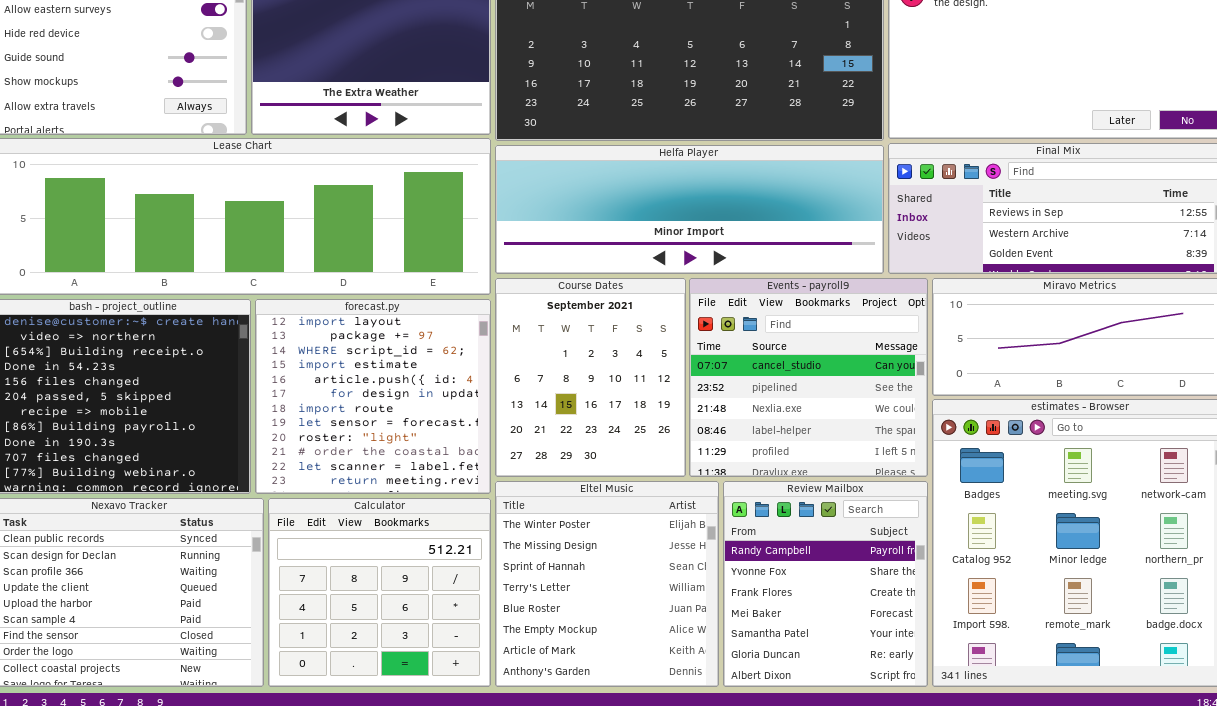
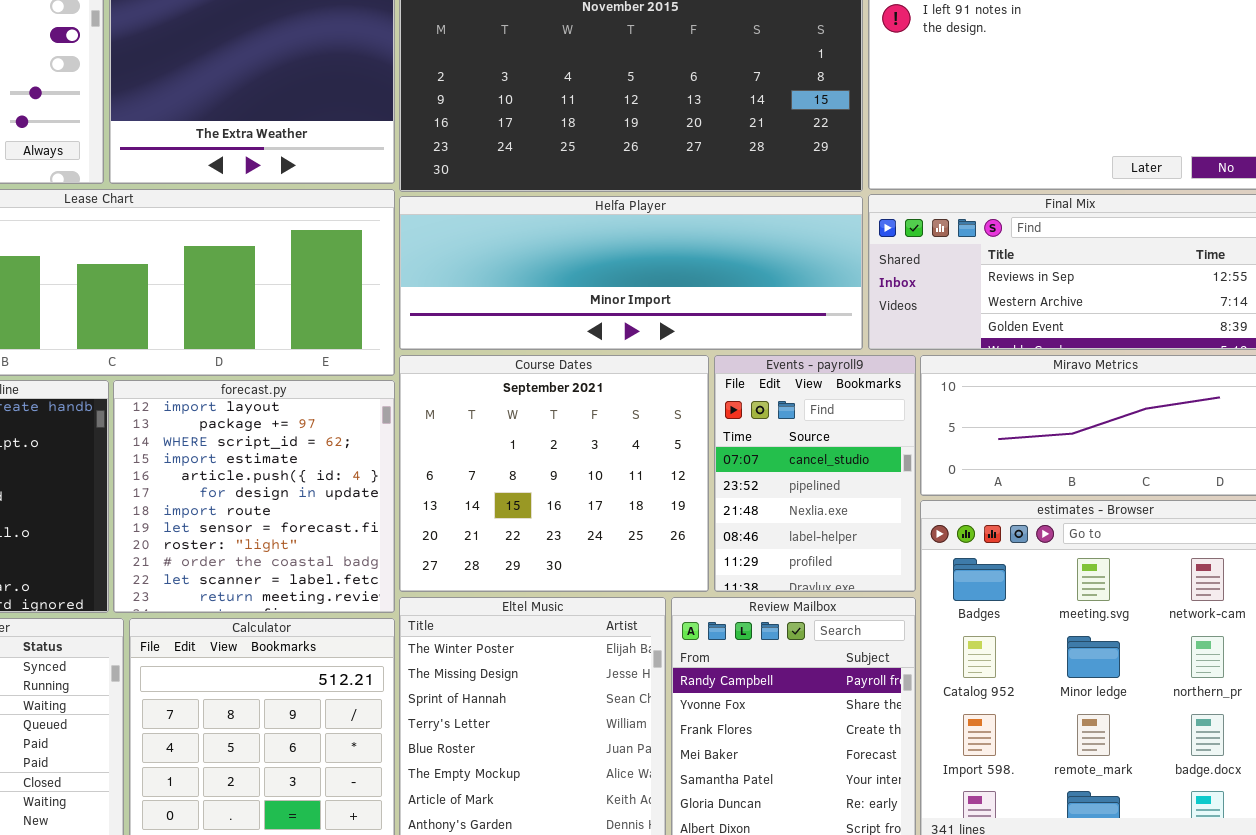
Course Dates: [495,278,686,477] -> [399,355,709,592], resized
Events - payroll9: [689,278,928,477] -> [714,355,916,592], resized

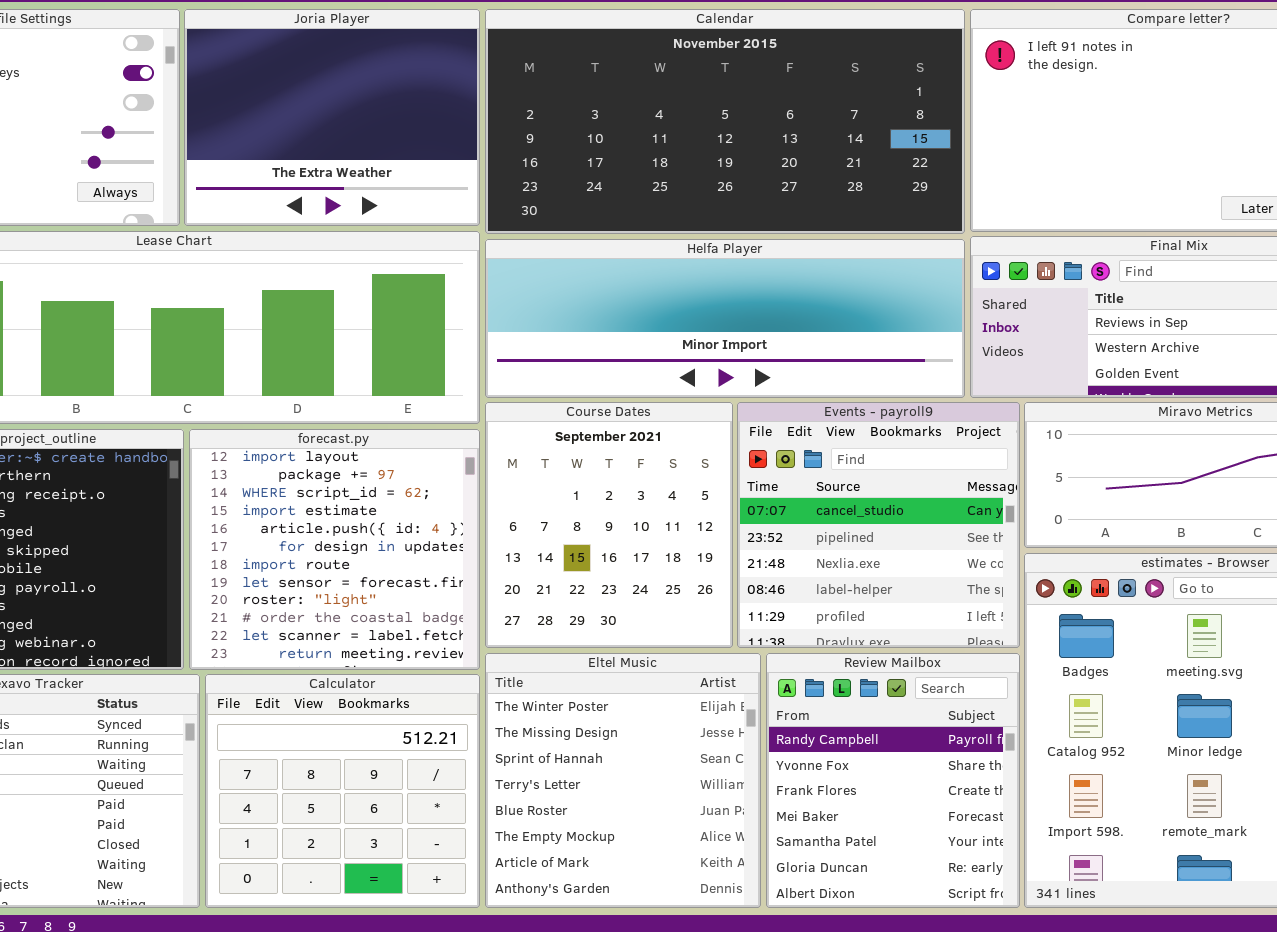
Course Dates: [399,355,709,592] -> [485,402,733,648], resized
Events - payroll9: [714,355,916,592] -> [737,402,1020,648], resized

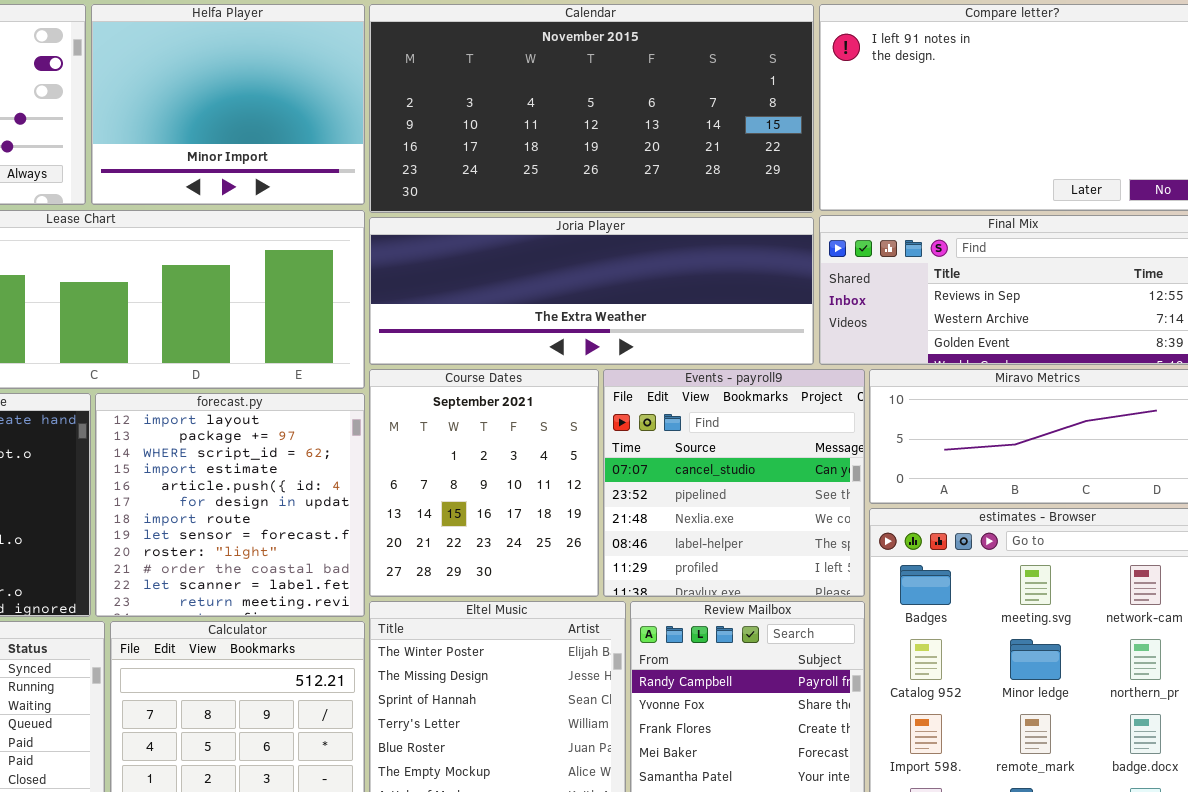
Joria Player: [184,9,480,226] -> [369,217,814,365], moved, resized
Helfa Player: [485,239,965,398] -> [91,4,365,205], moved, resized

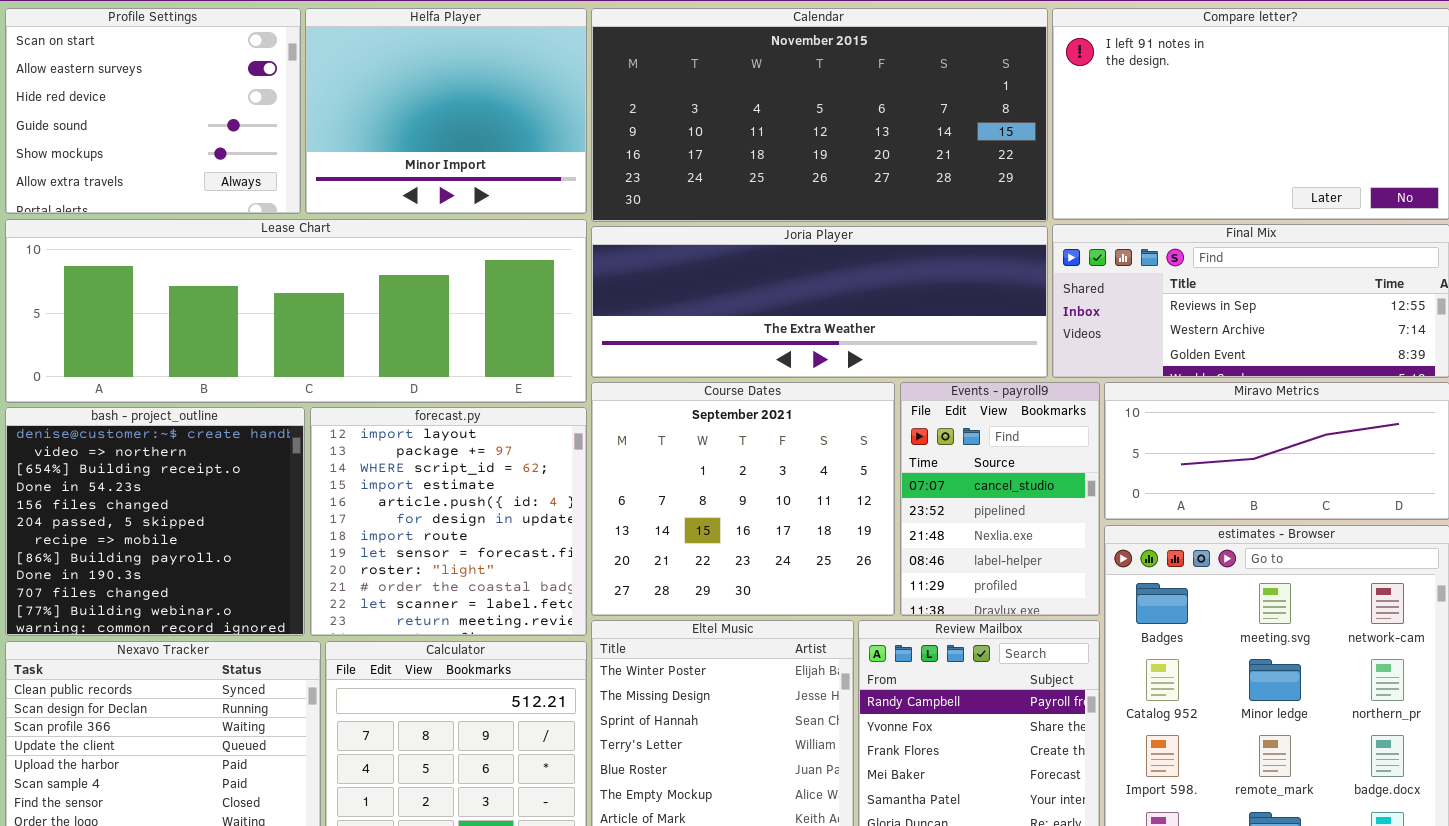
Course Dates: [369,369,599,597] -> [591,382,895,616], resized
Events - payroll9: [603,369,865,597] -> [900,382,1100,616], resized

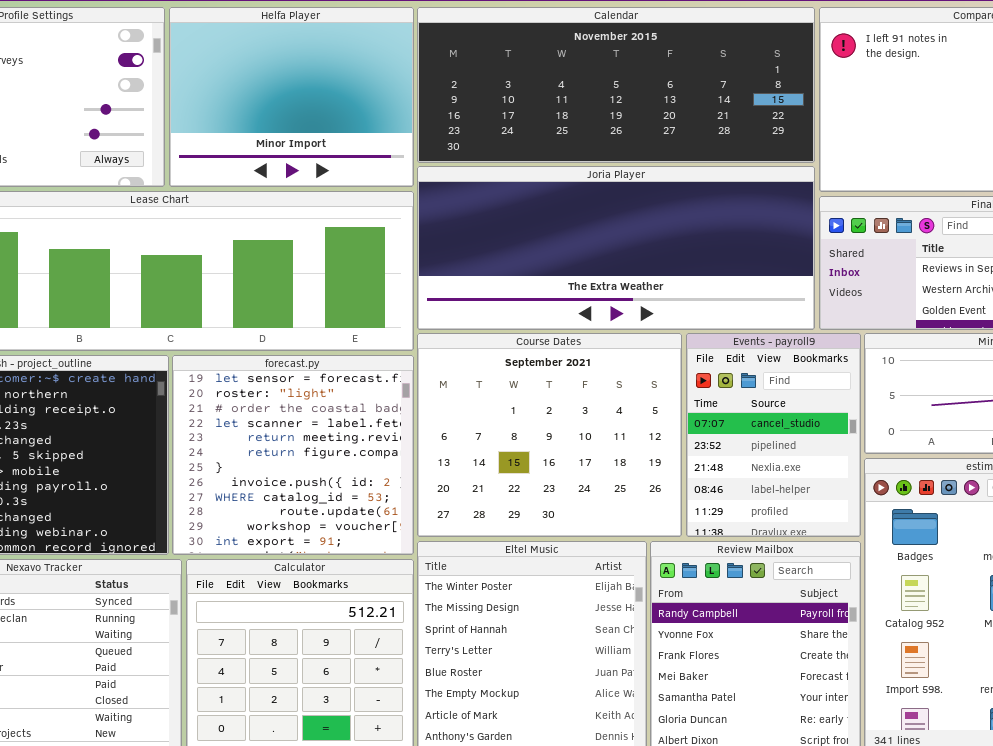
Calendar: [591,8,1048,222] -> [417,7,815,163], resized
Joria Player: [591,226,1048,378] -> [417,166,815,330], resized
forecast.py: [310,407,587,636] -> [172,355,414,555], scrolled down 7 rows

